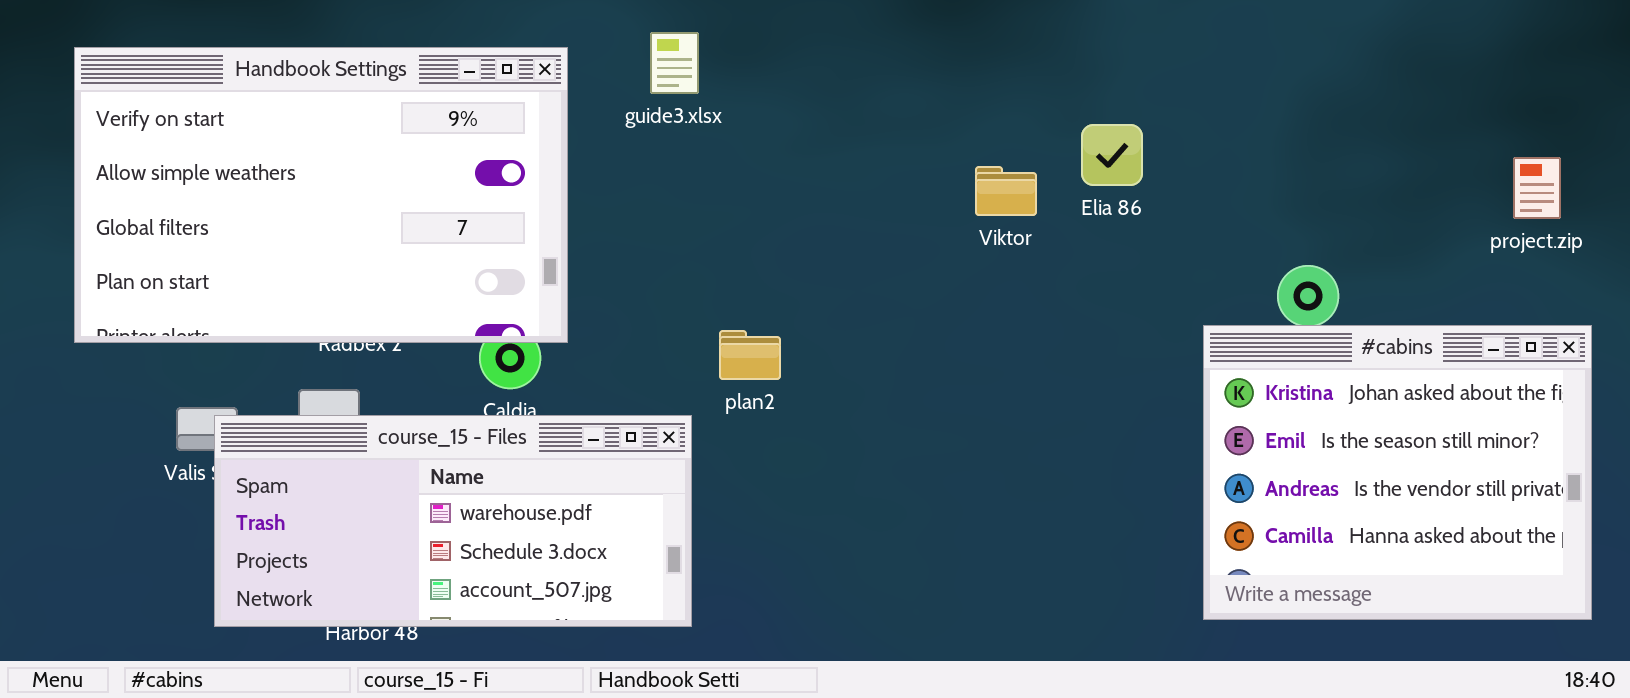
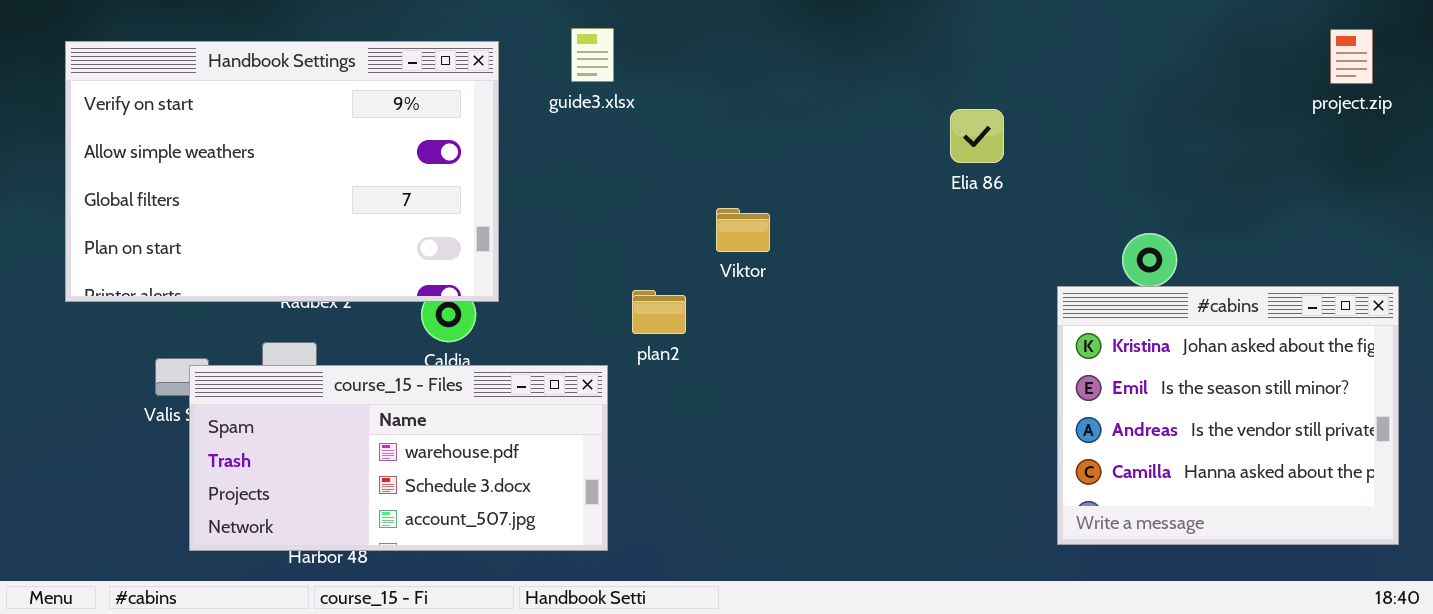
project.zip: [1513,157,1561,219] -> [1330,29,1373,84], moved
Viktor: [975,166,1037,216] -> [716,208,770,252], moved

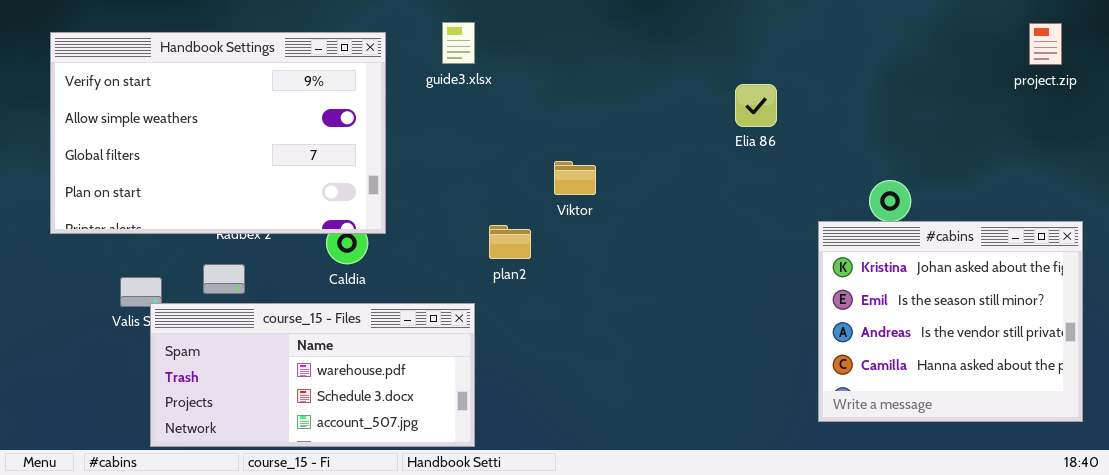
course_15 - Files: [189,365,608,551] -> [150,303,475,447], moved

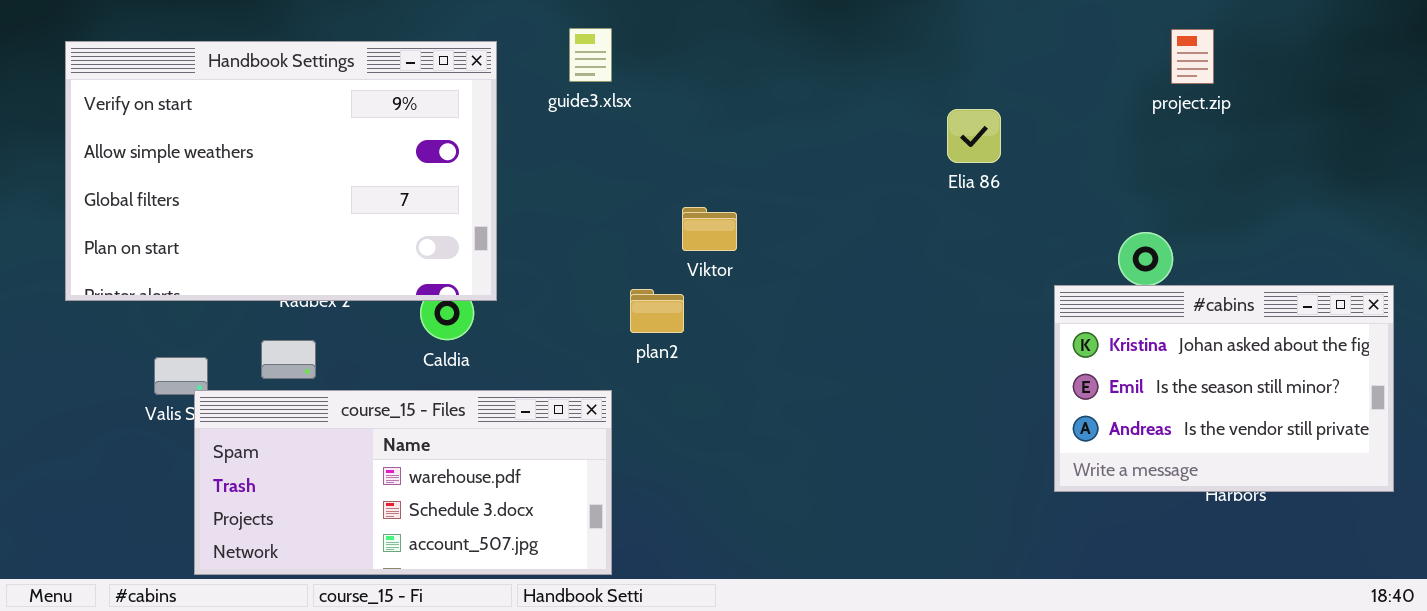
project.zip: [1029,23,1062,65] -> [1171,29,1214,84], moved
Viktor: [554,161,596,195] -> [682,207,737,251], moved
#cabins: [818,221,1083,422] -> [1054,285,1394,492], resized

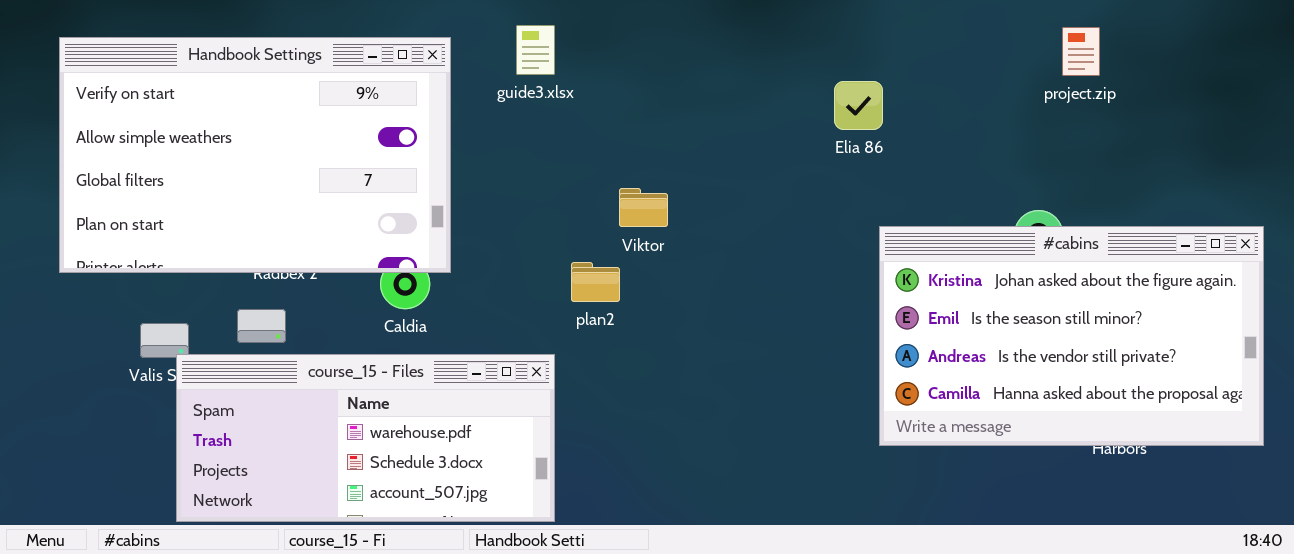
Elia 86: [947,109,1001,163] -> [834,81,883,130], moved
#cabins: [1054,285,1394,492] -> [879,226,1264,446], resized

